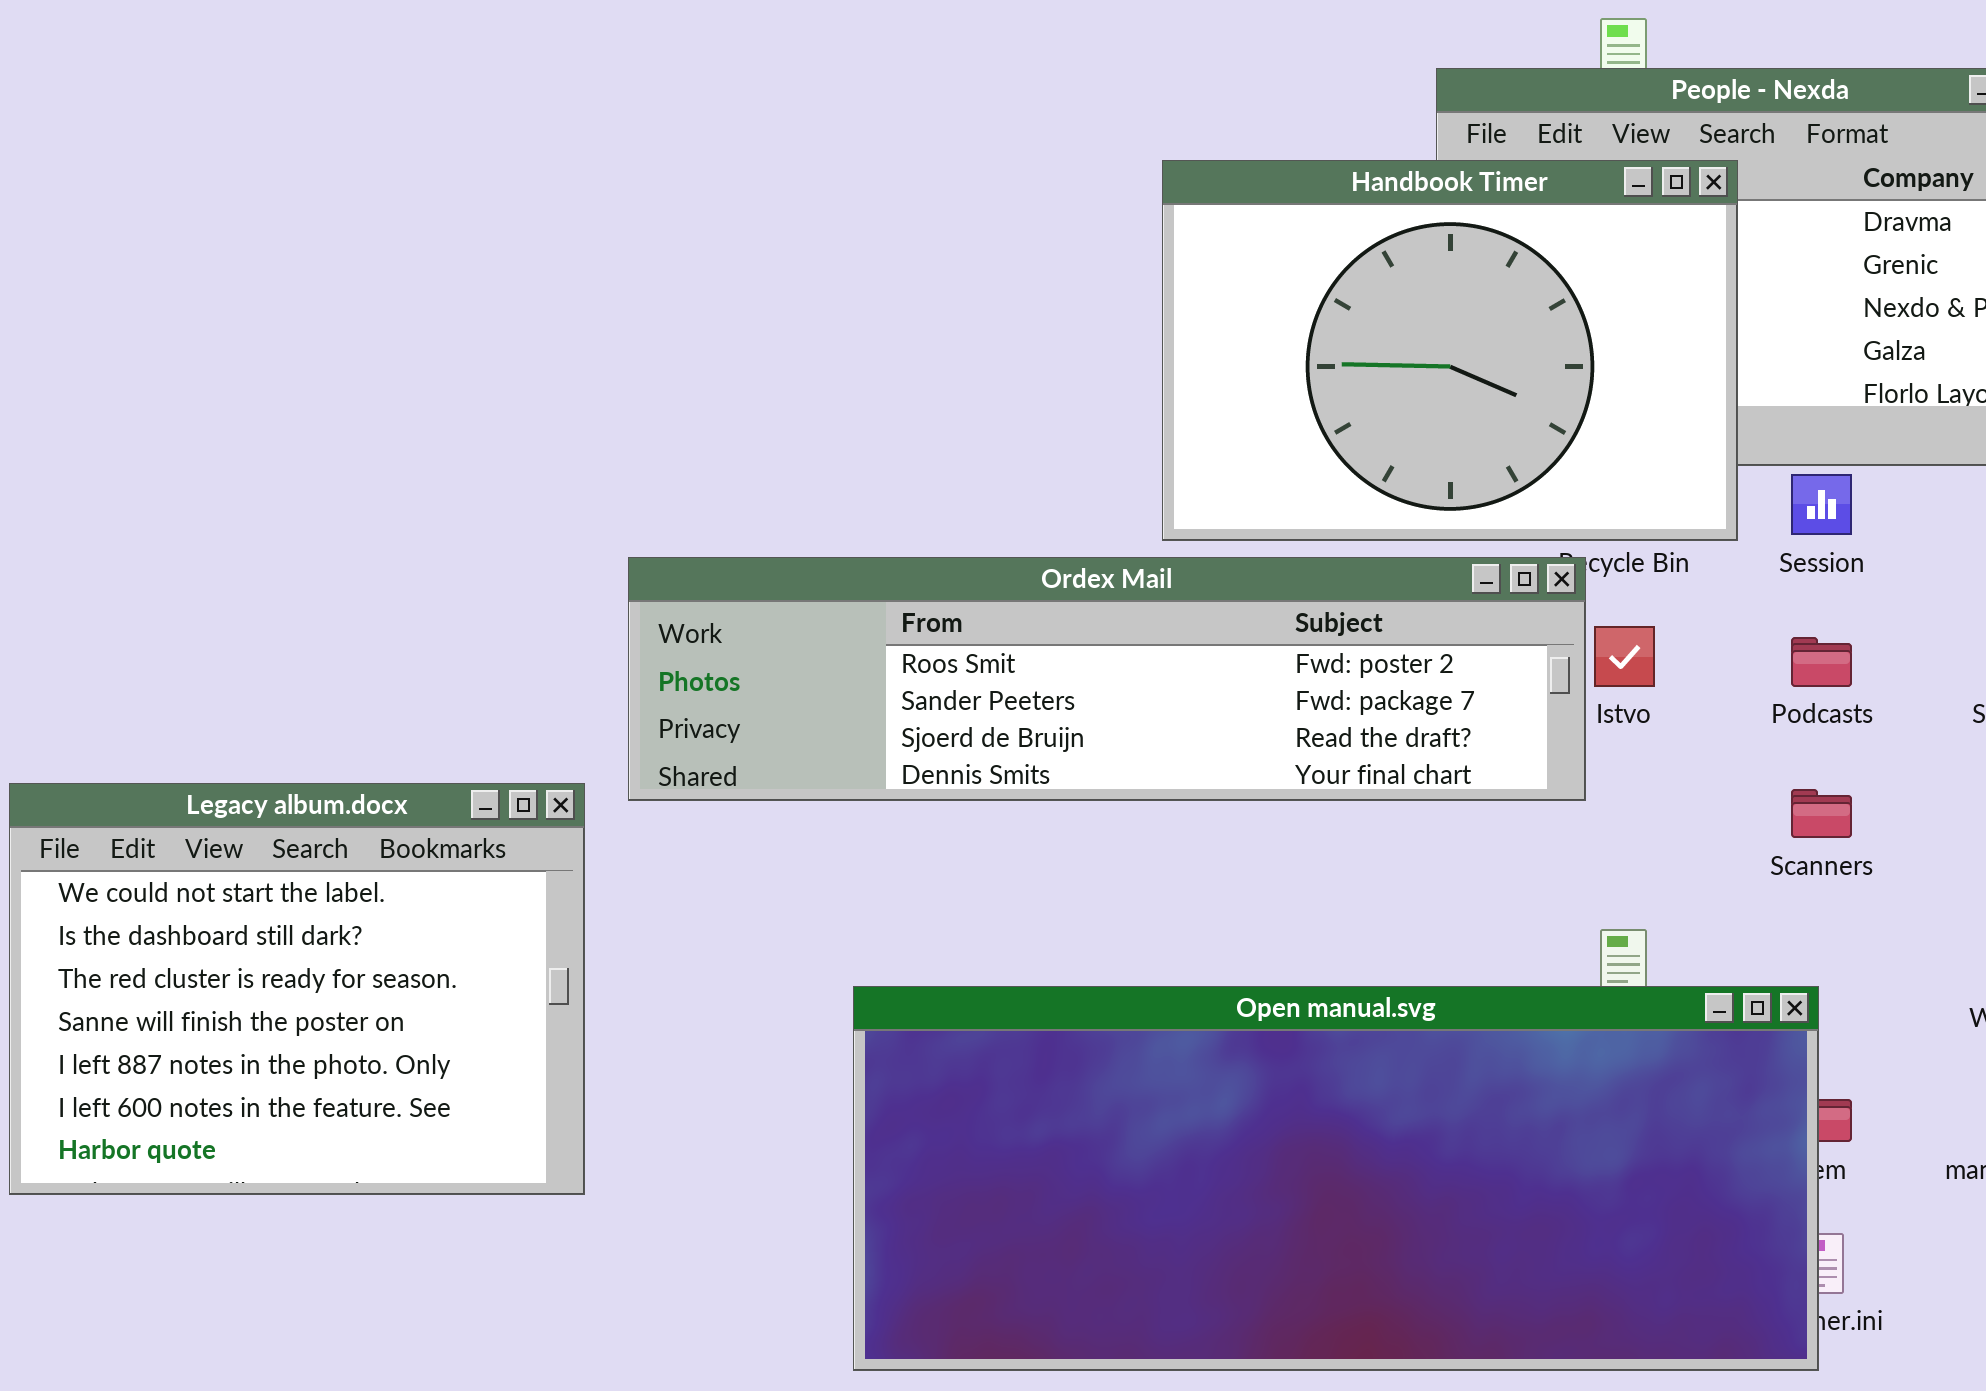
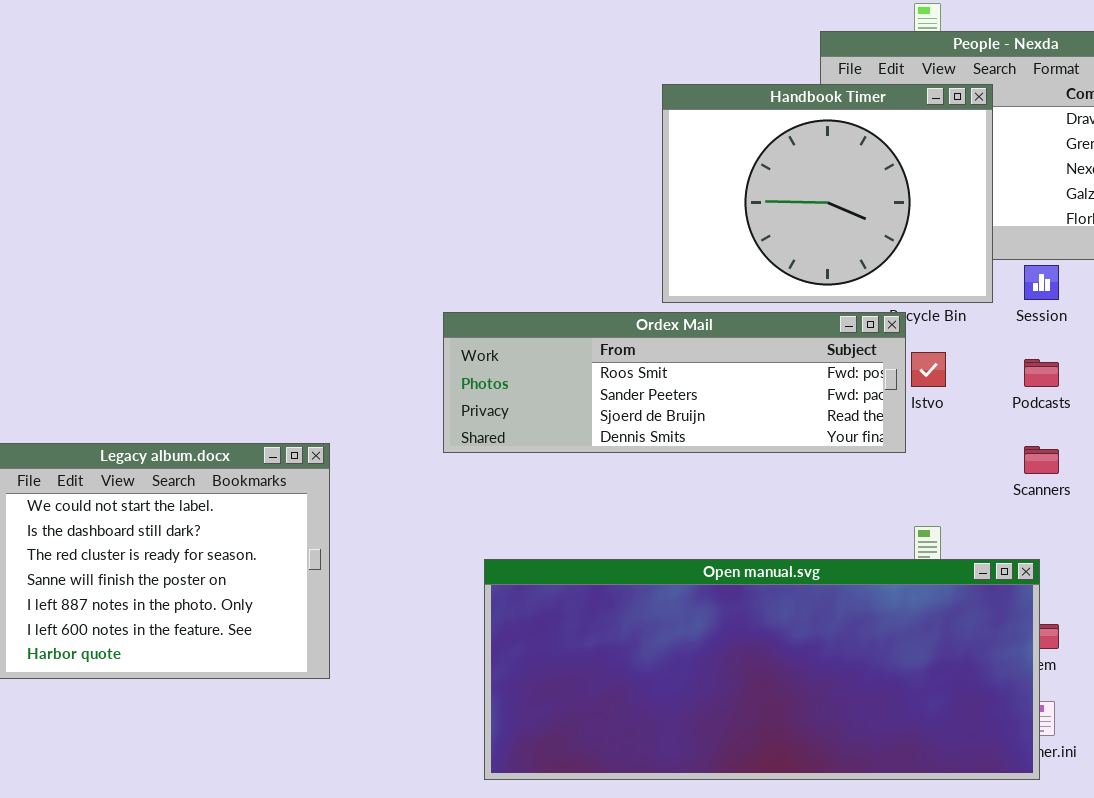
Ordex Mail: [628,557,1586,801] -> [443,312,906,453], resized

